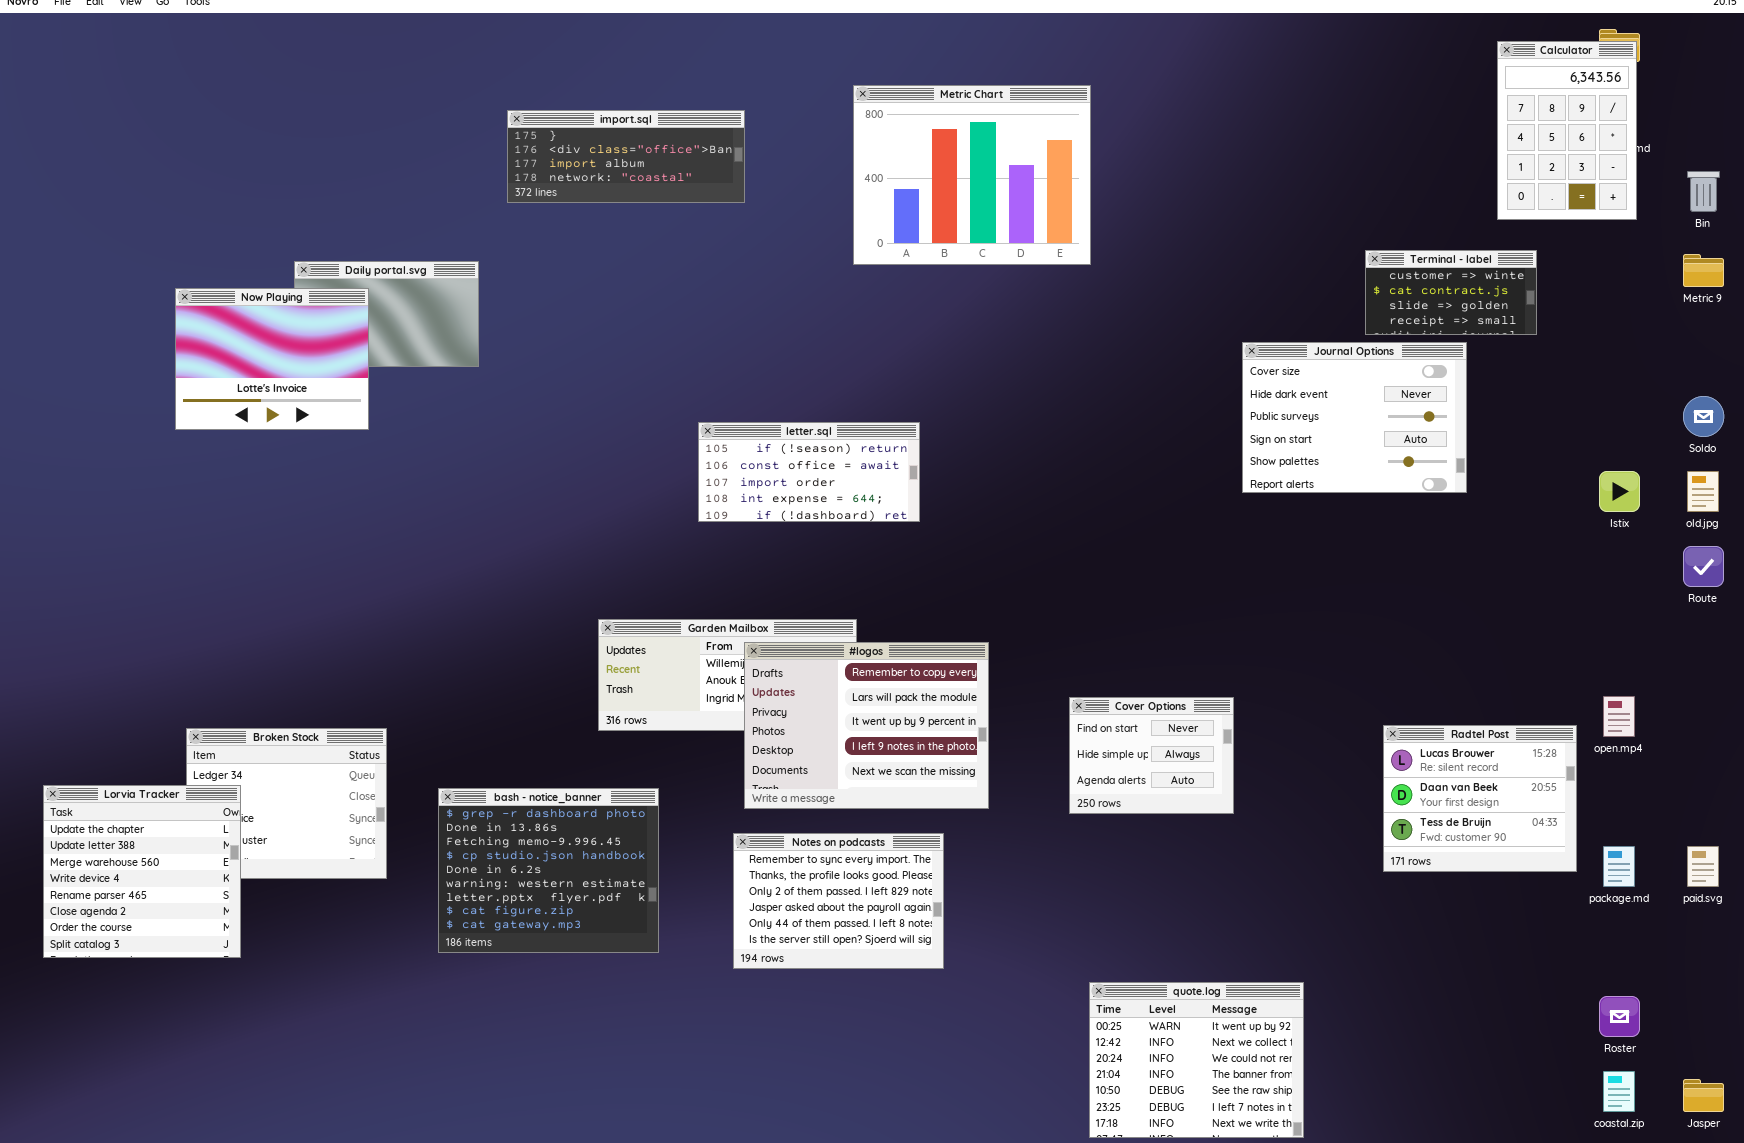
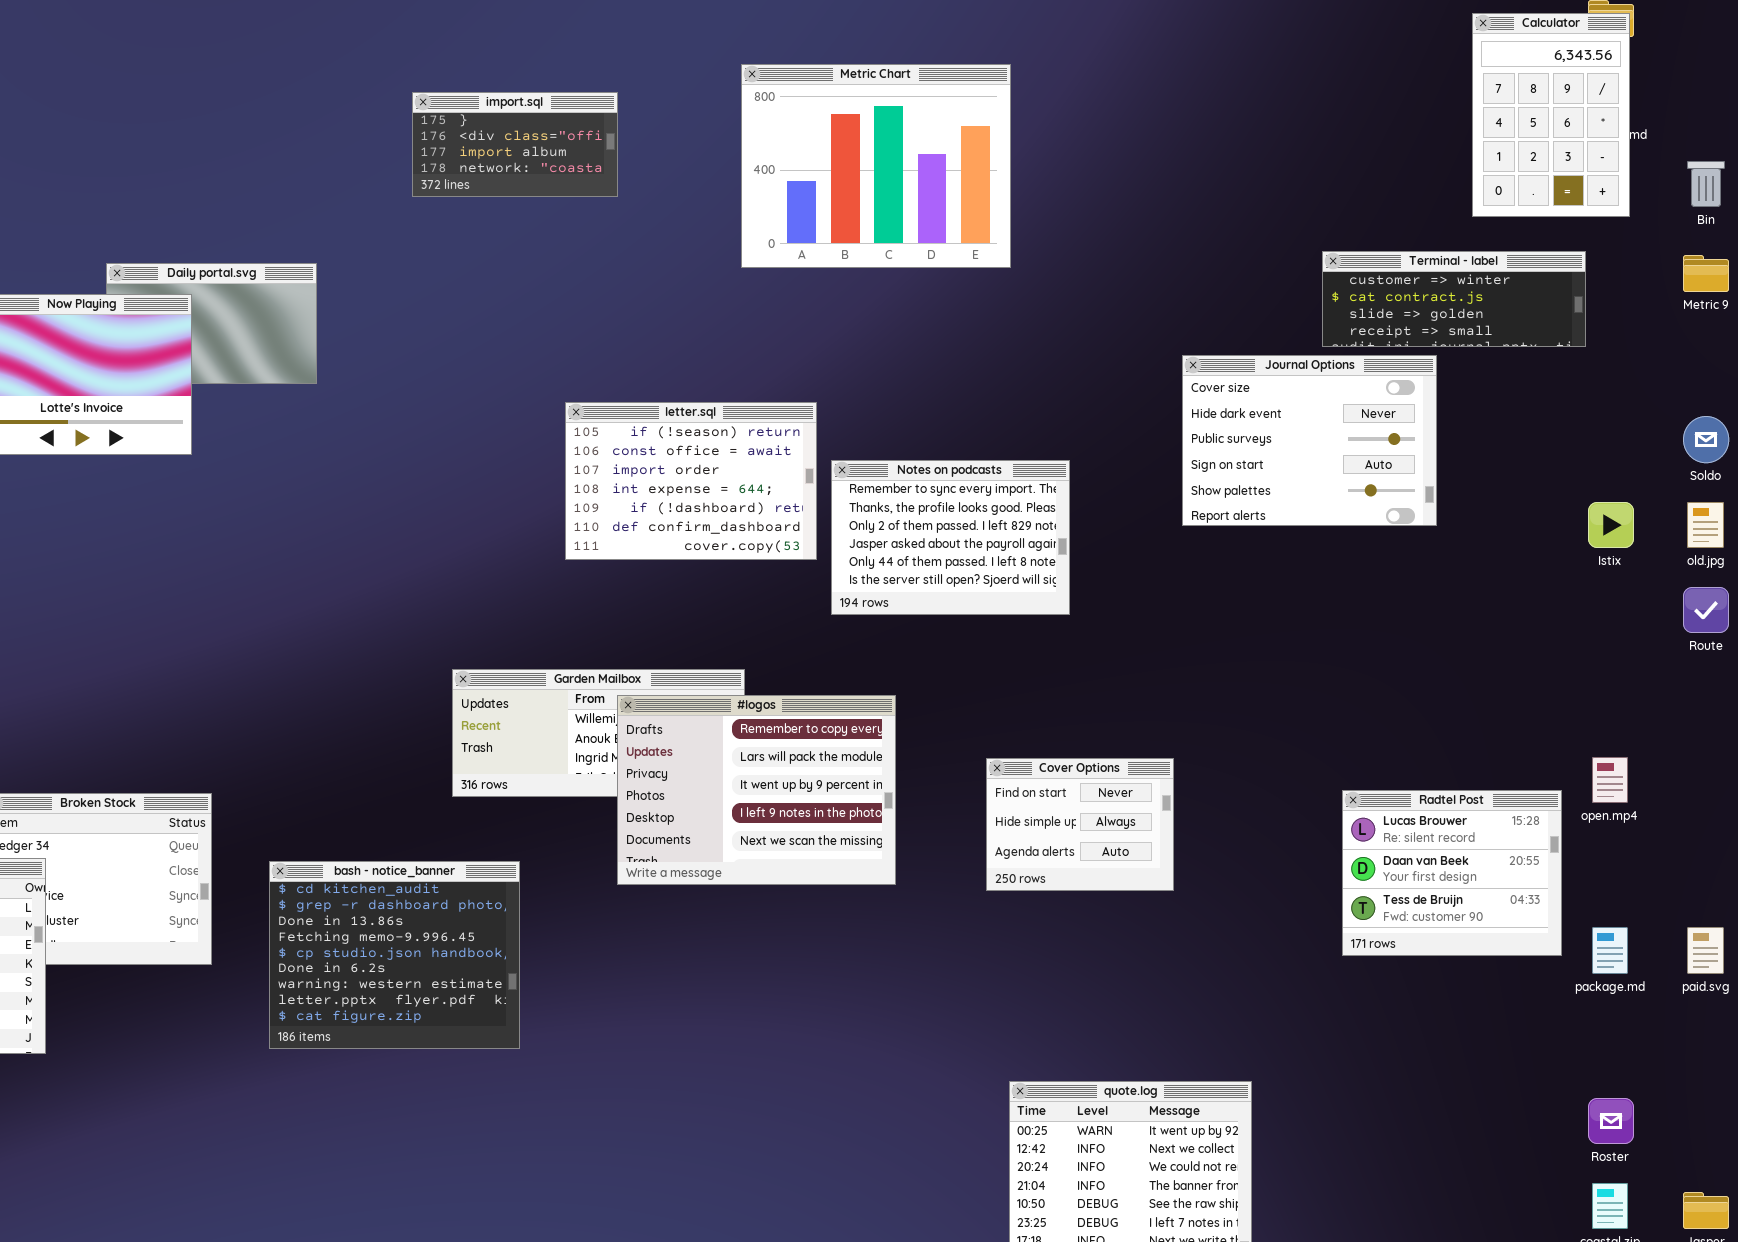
import.sql: [507,110,745,203] -> [412,92,618,197], resized
Terminal - label: [1365,250,1537,335] -> [1322,251,1586,347], resized
letter.sql: [698,422,920,522] -> [565,402,817,560], resized
bash - notice_banner: [438,788,659,953] -> [269,861,520,1049], scrolled up 1 row
Notes on podcasts: [733,833,944,969] -> [831,460,1070,615], moved

